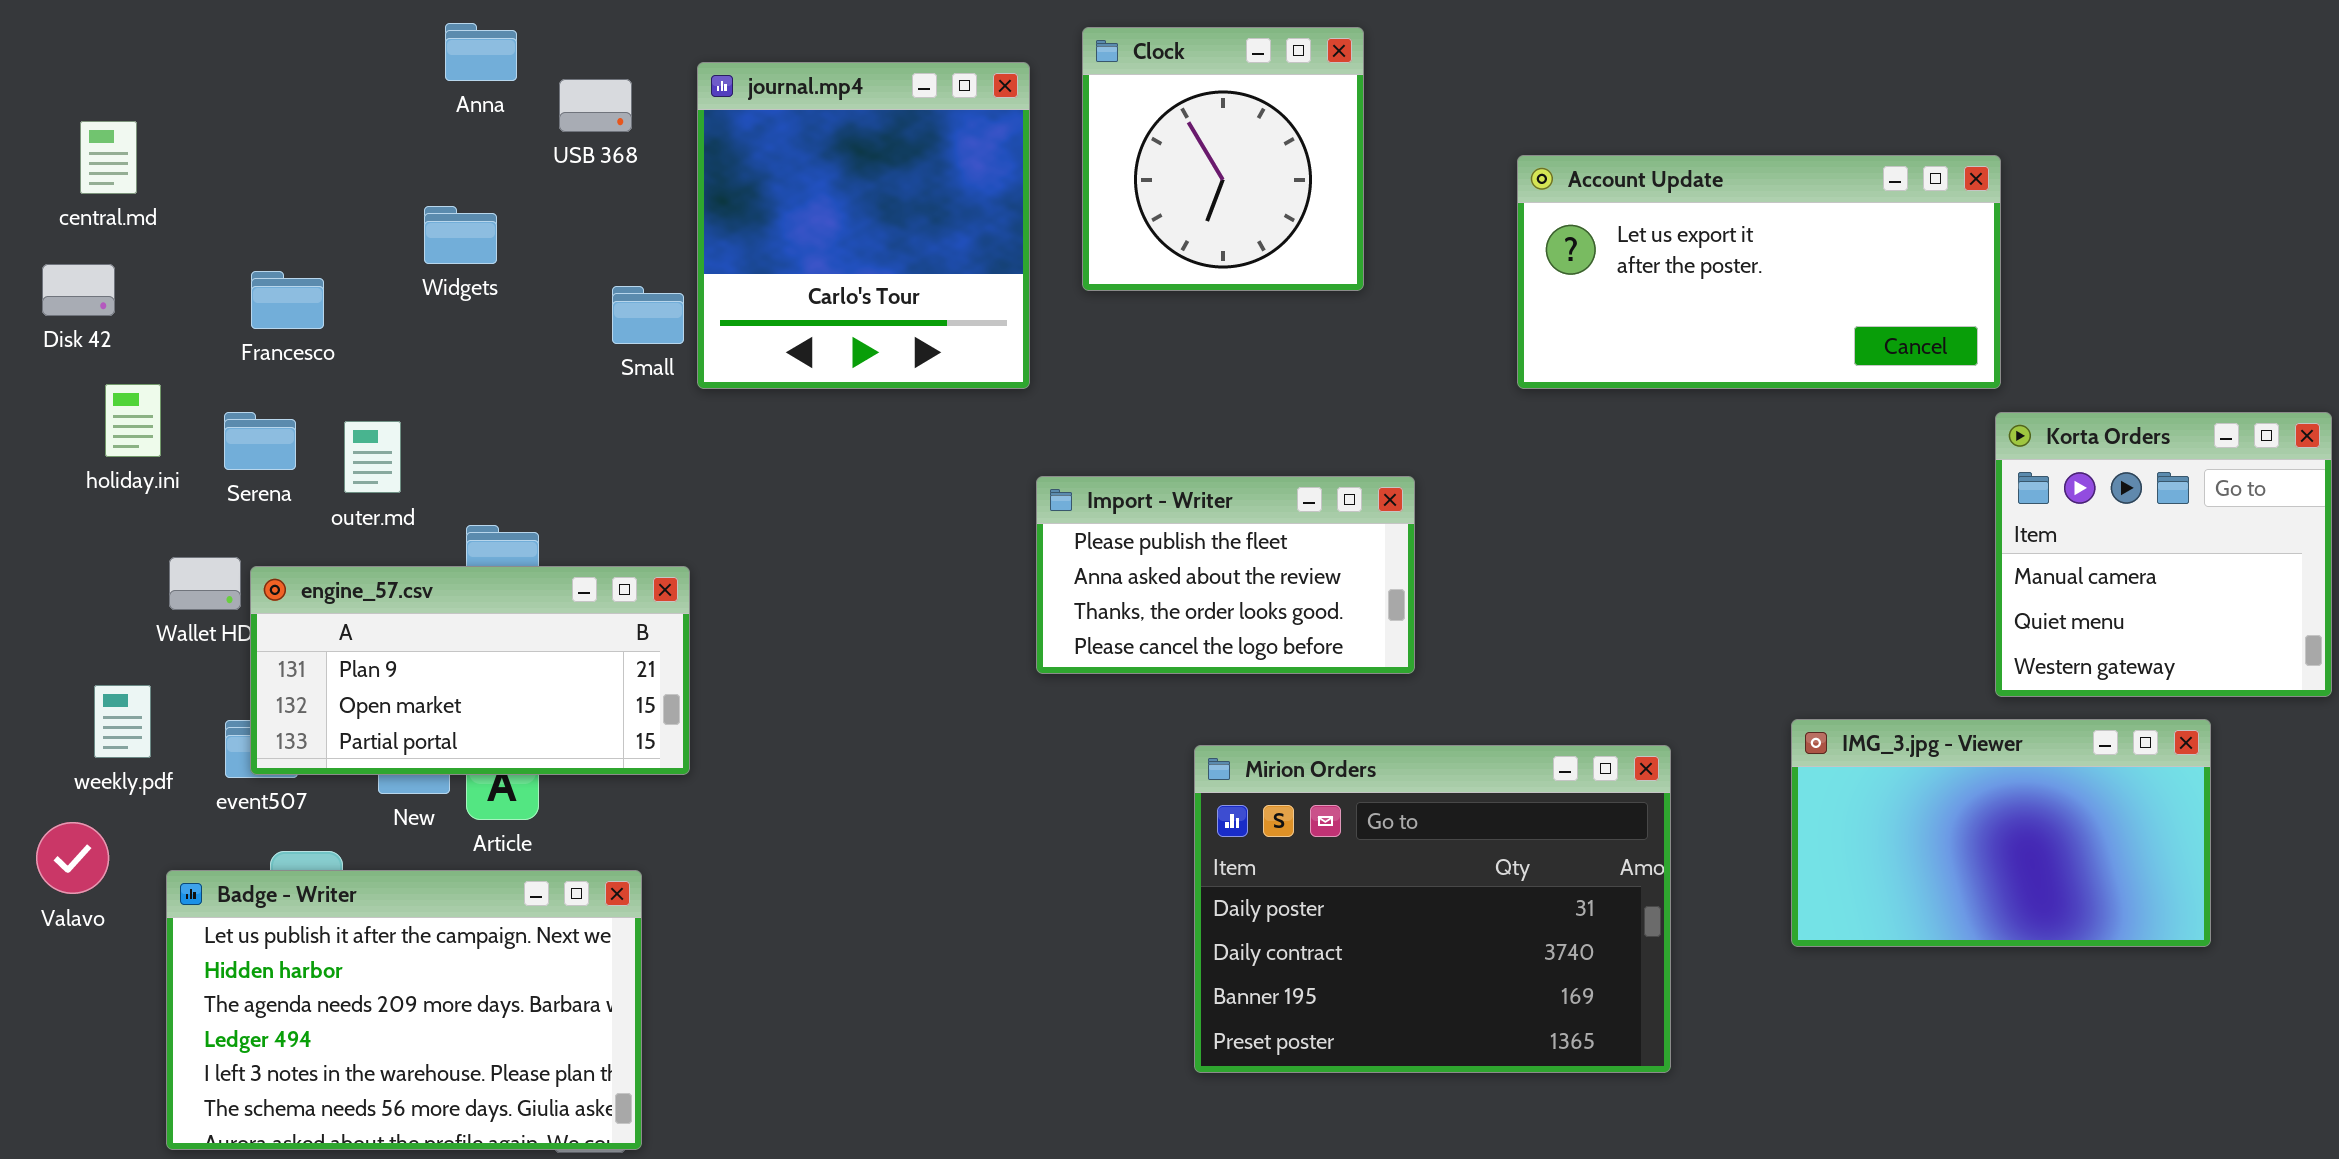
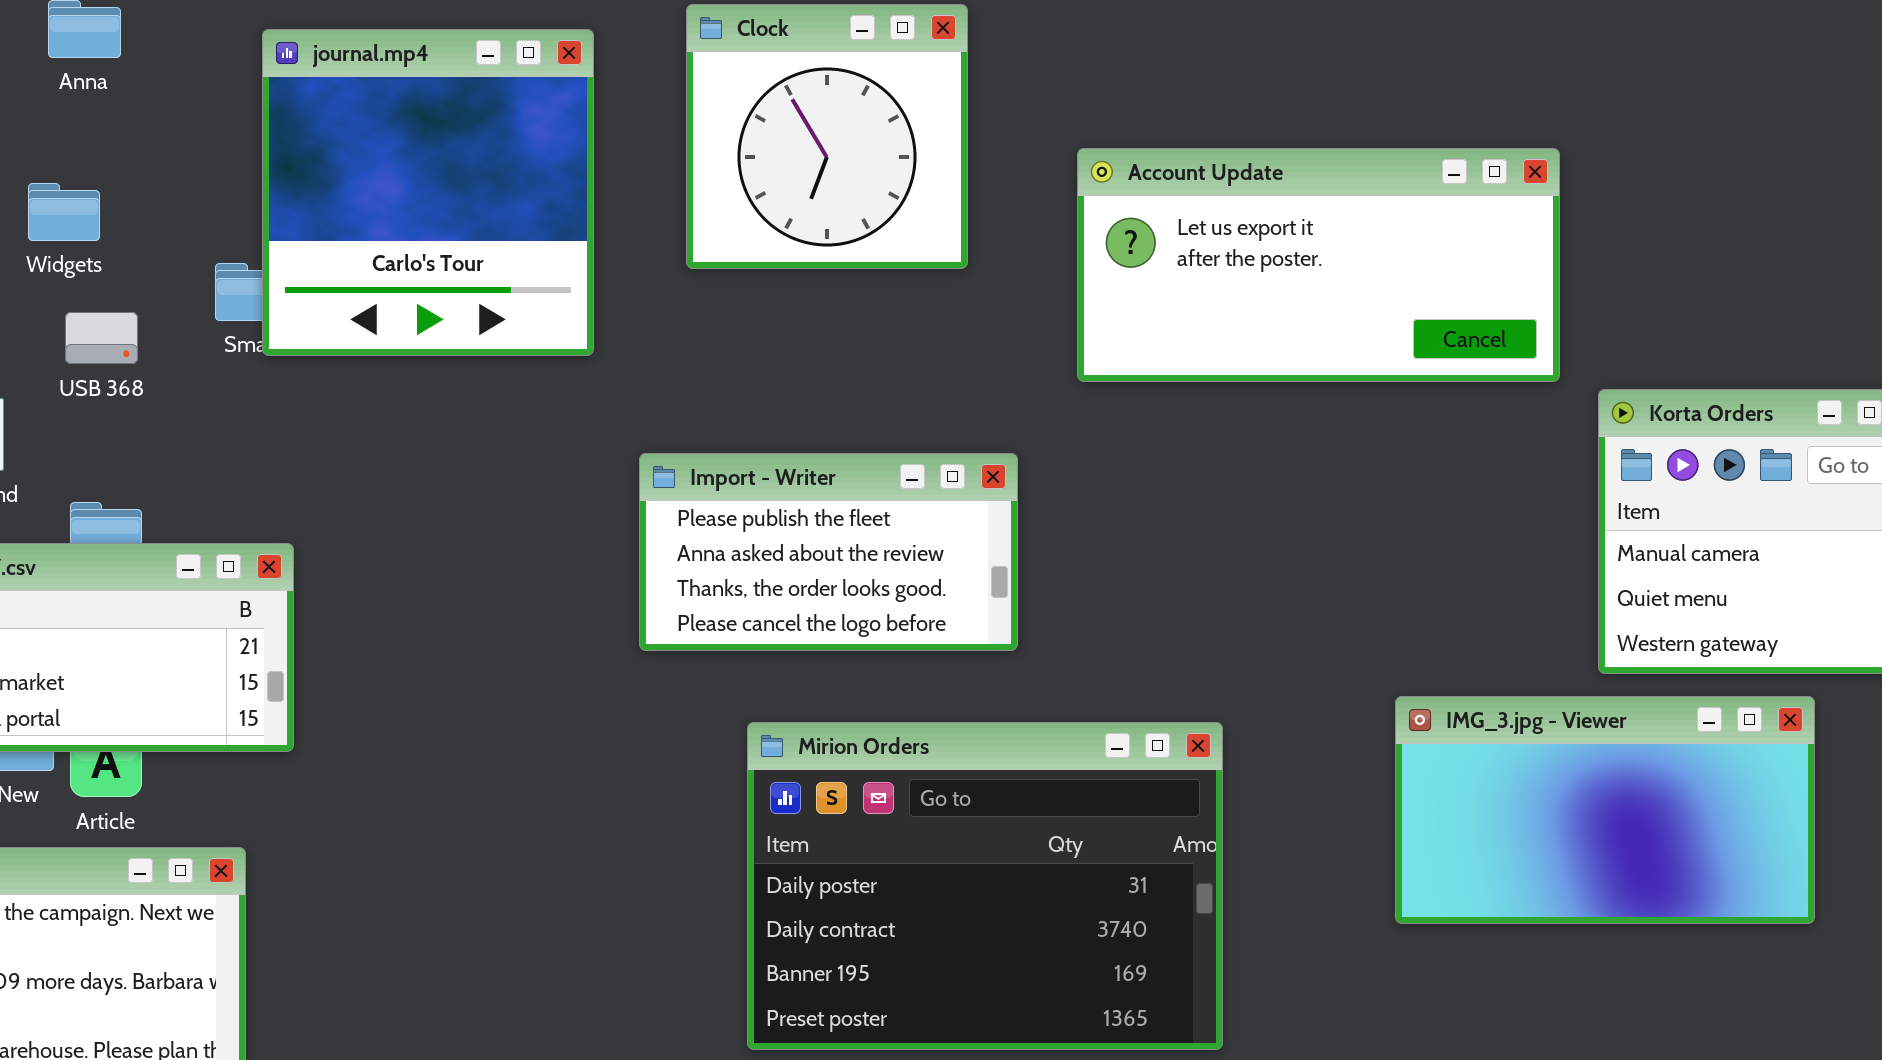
journal.mp4: [697,62,1030,389] -> [262,29,594,356], moved
USB 368: [559,79,632,132] -> [65,312,138,364], moved
Account Update: [1517,155,2001,389] -> [1077,148,1560,382], moved
Mirion Orders: [1194,745,1671,1073] -> [747,722,1223,1050], moved

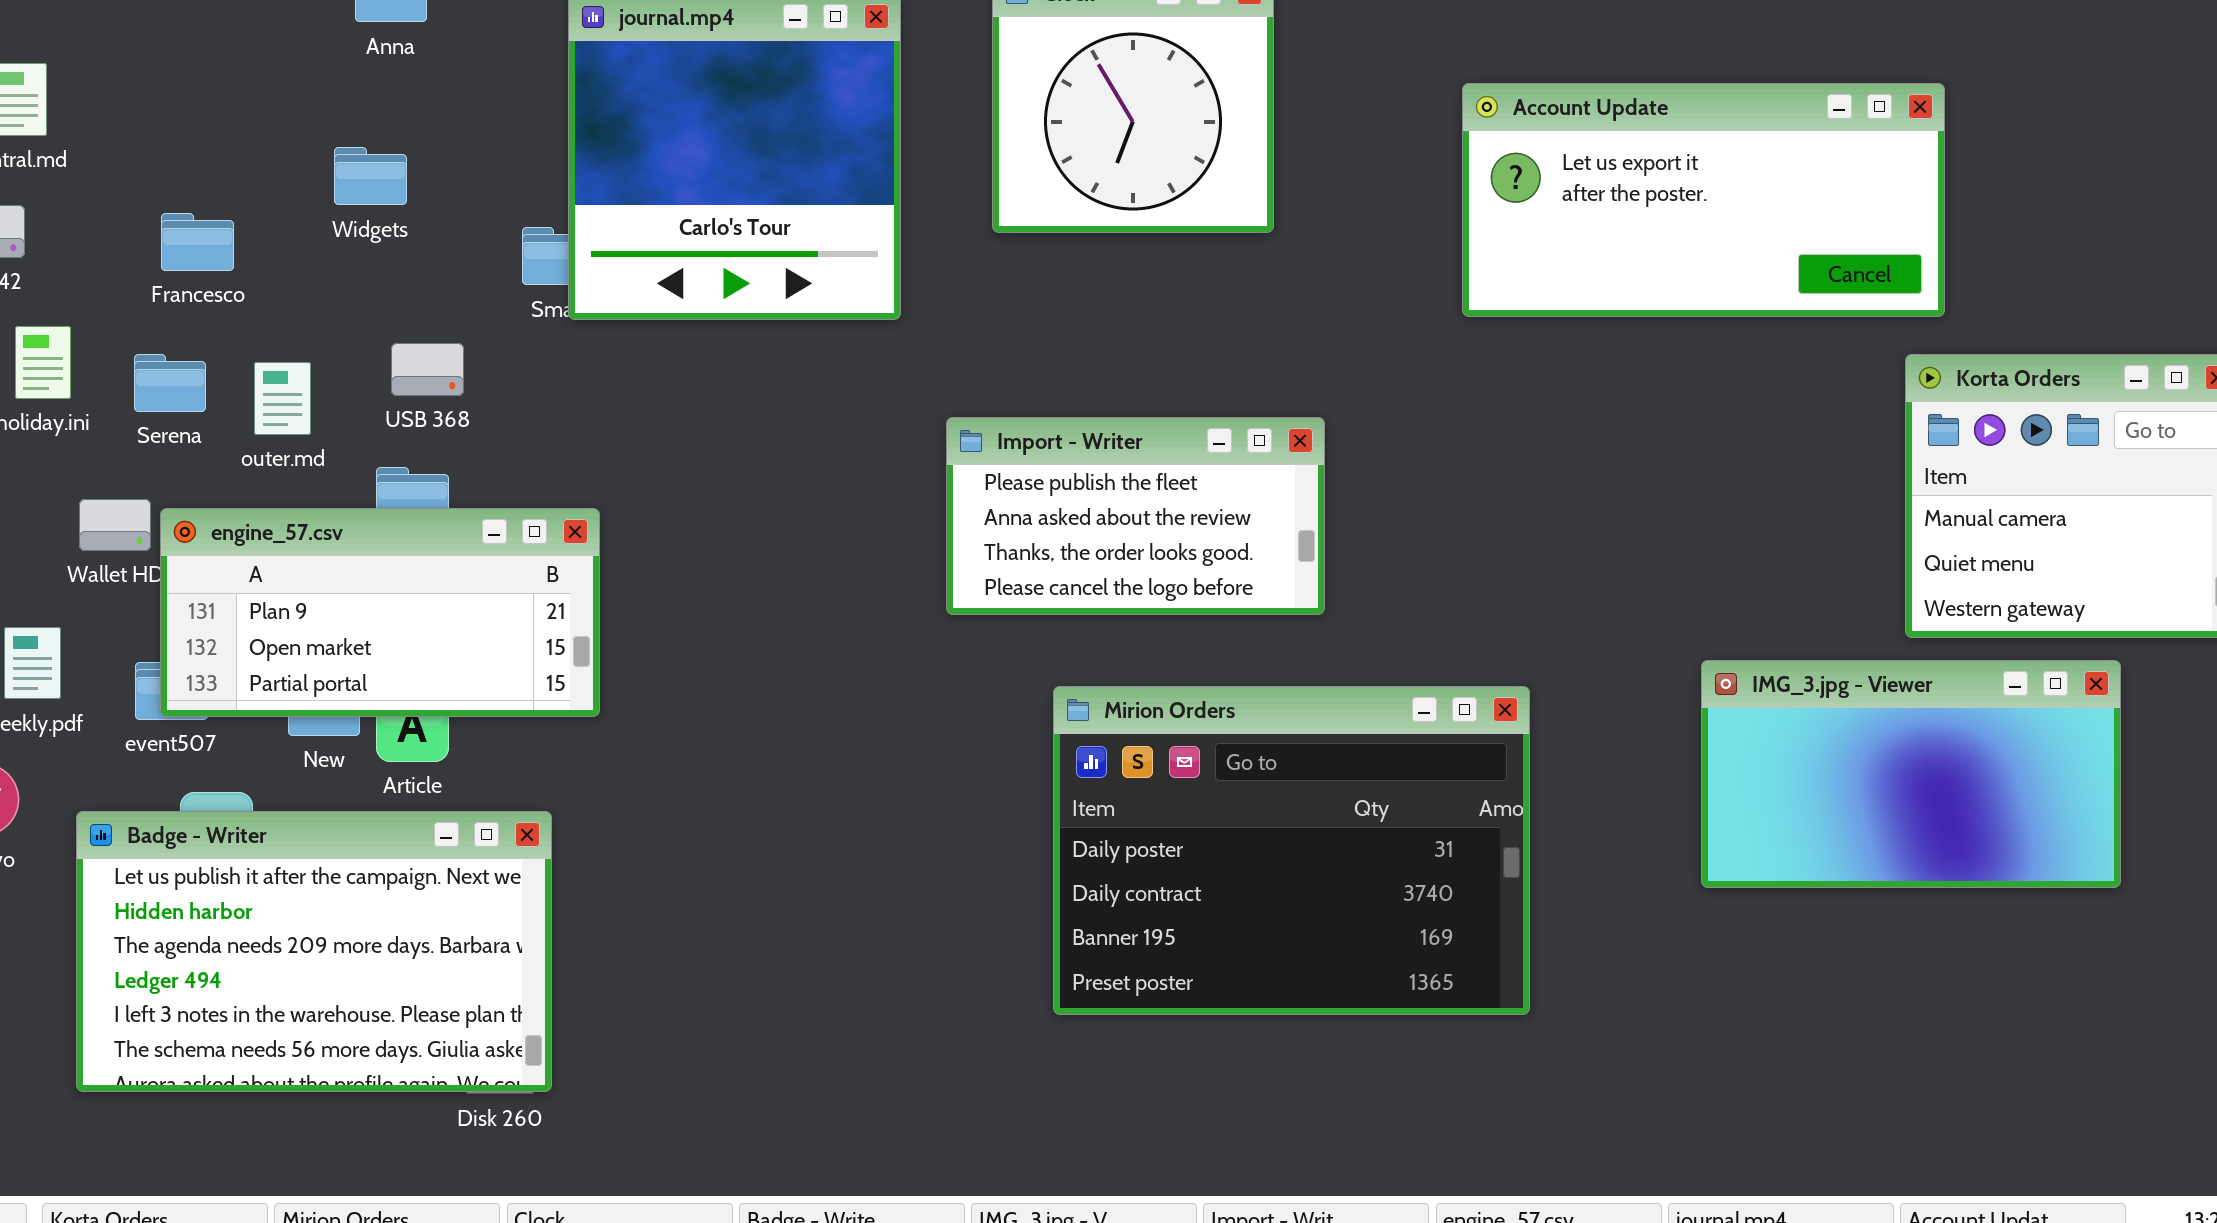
Account Update: [1077,148,1560,382] -> [1462,83,1945,317], moved
USB 368: [65,312,138,364] -> [391,343,464,396], moved

